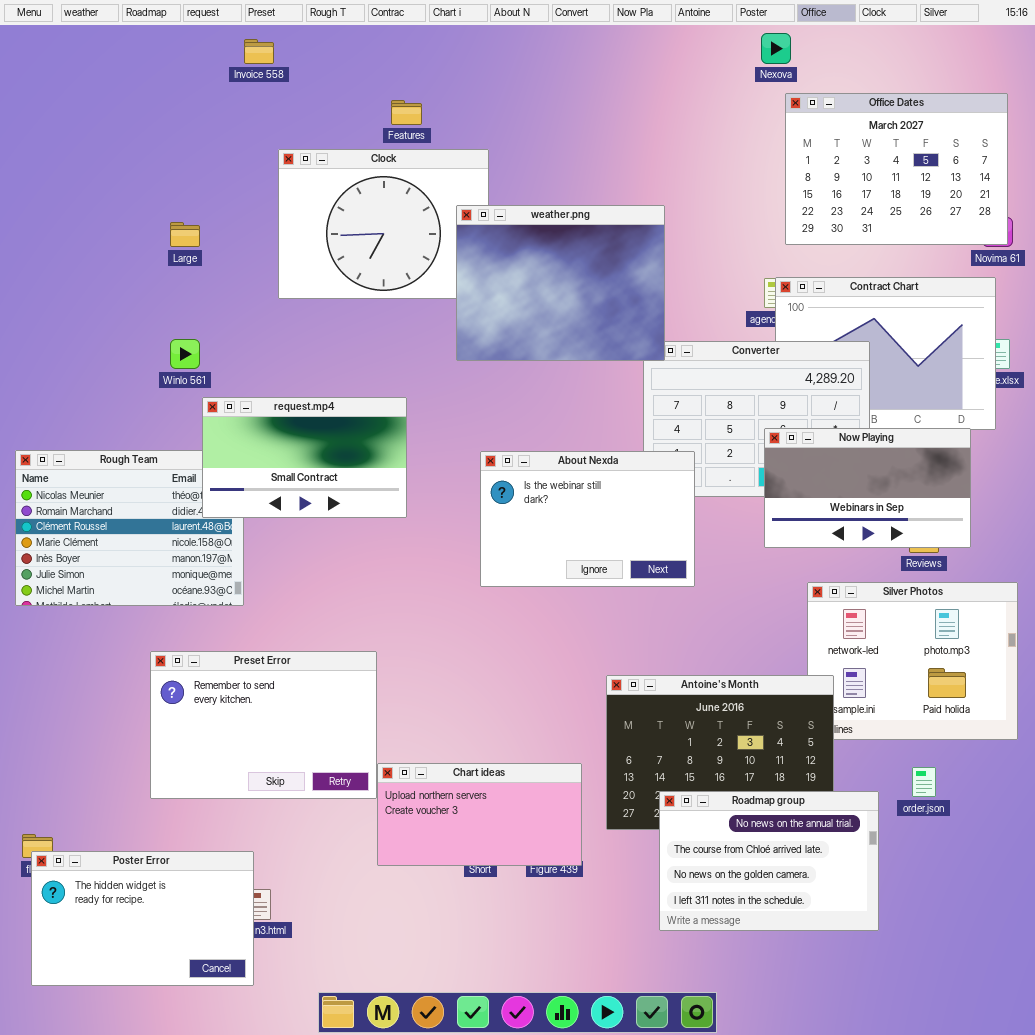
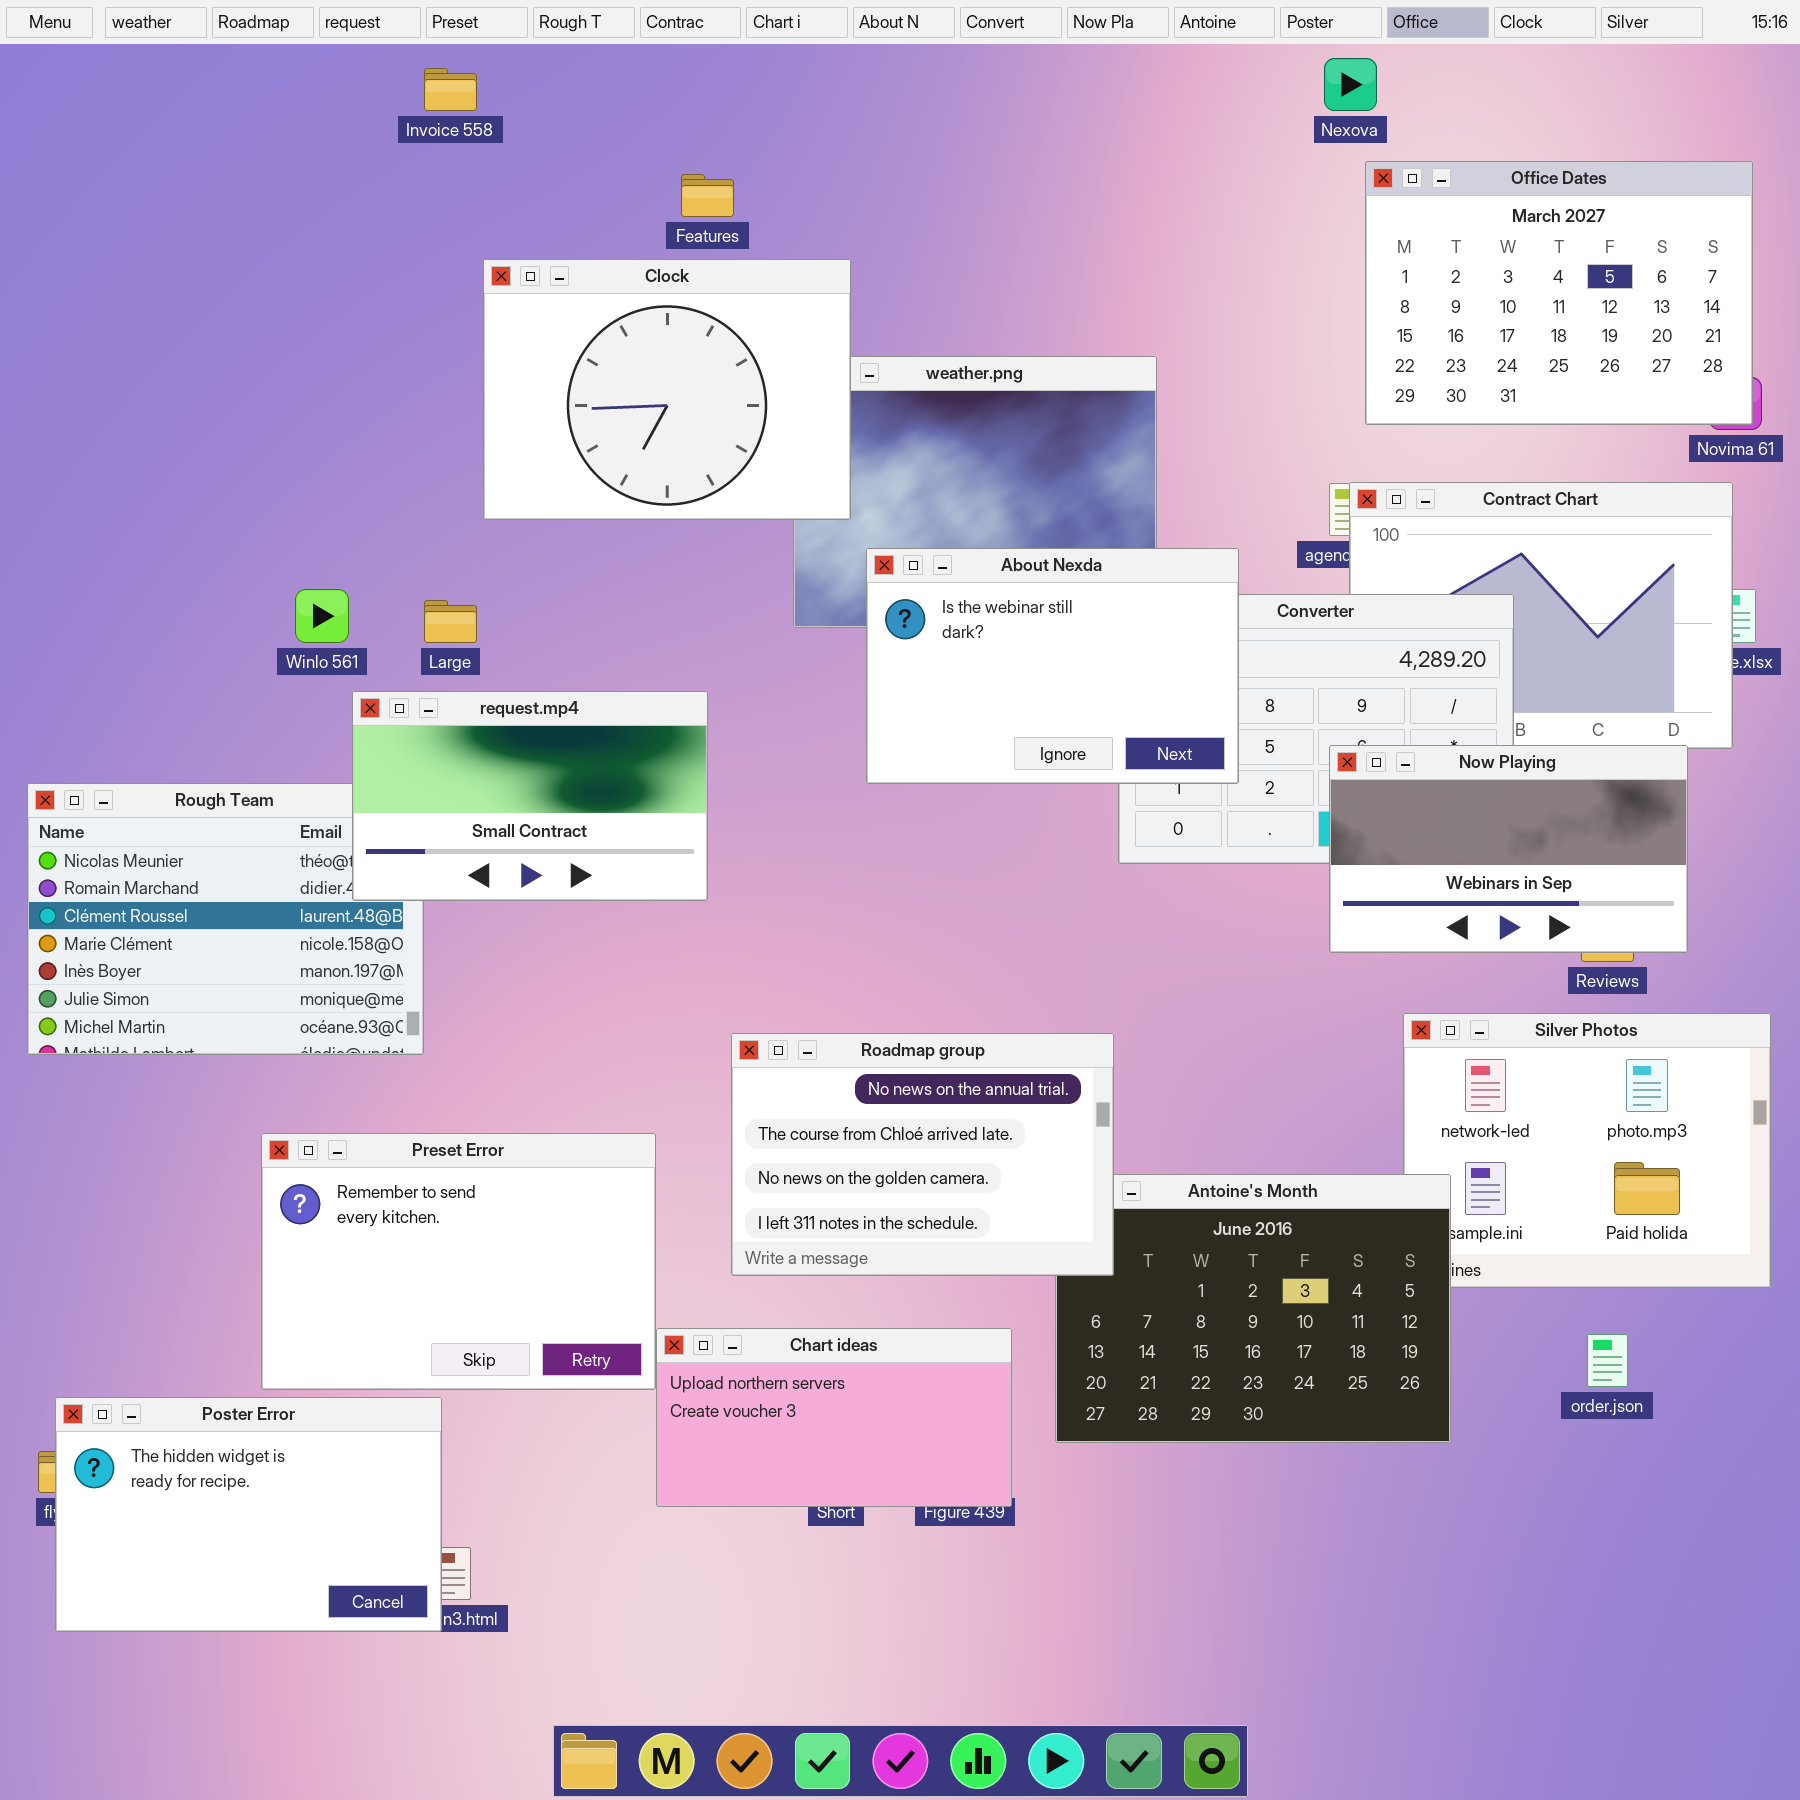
Clock: [278,149,489,299] -> [483,259,851,520], raised
Large: [170,222,200,247] -> [424,600,477,643], moved
About Nexda: [480,451,695,587] -> [866,548,1239,784], moved
Roadmap group: [659,791,879,931] -> [731,1033,1114,1276], moved
Poster Error: [31,851,254,986] -> [55,1397,442,1632], moved

